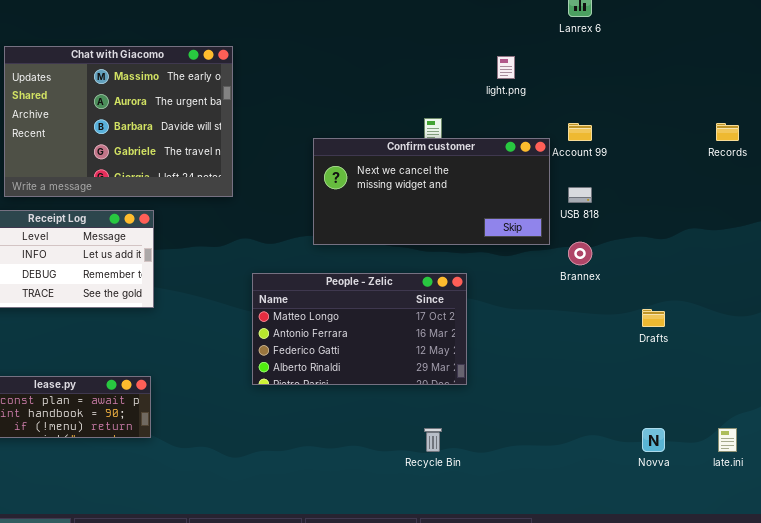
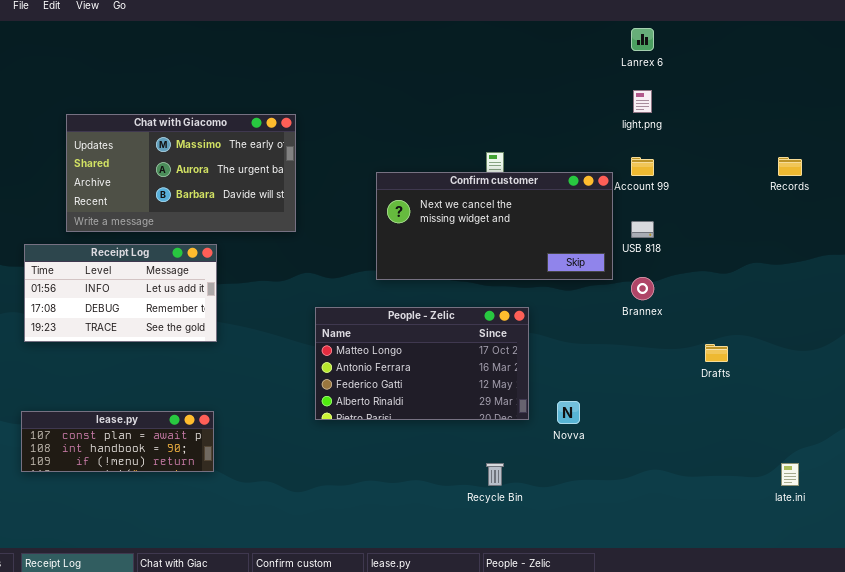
Chat with Giacomo: [4,46,233,197] -> [66,114,296,232], resized
light.png: [497,56,515,79] -> [633,90,652,113], moved
Novva: [642,428,665,452] -> [557,401,580,424], moved

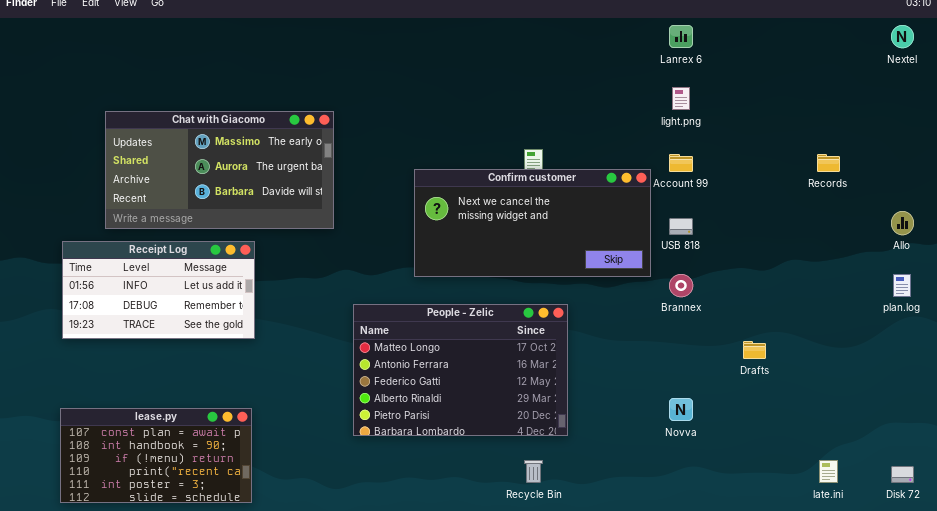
People - Zelic: [315,307,529,420] -> [353,304,568,436], resized
Novva: [557,401,580,424] -> [669,398,693,421], moved
lease.py: [21,411,214,472] -> [60,408,252,503], resized

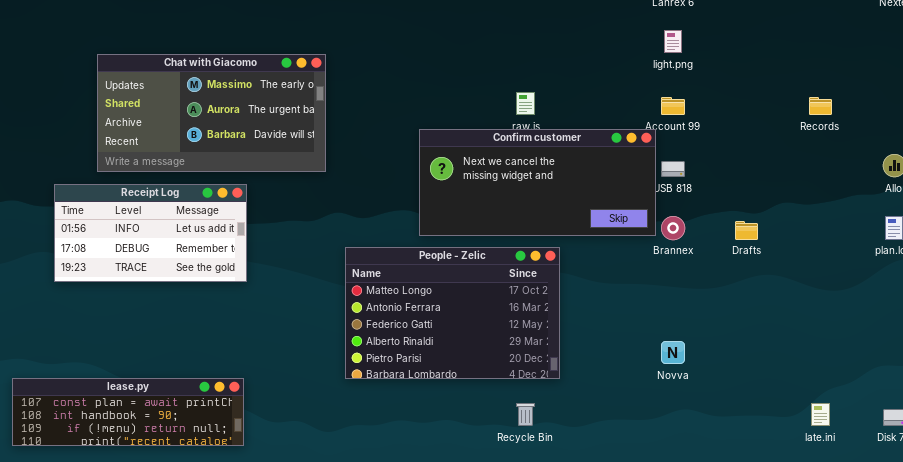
Confirm customer: [414,169,651,277] -> [419,129,656,236], moved
Drafts: [743,341,766,359] -> [735,221,758,240], moved
lease.py: [60,408,252,503] -> [12,378,244,446], resized

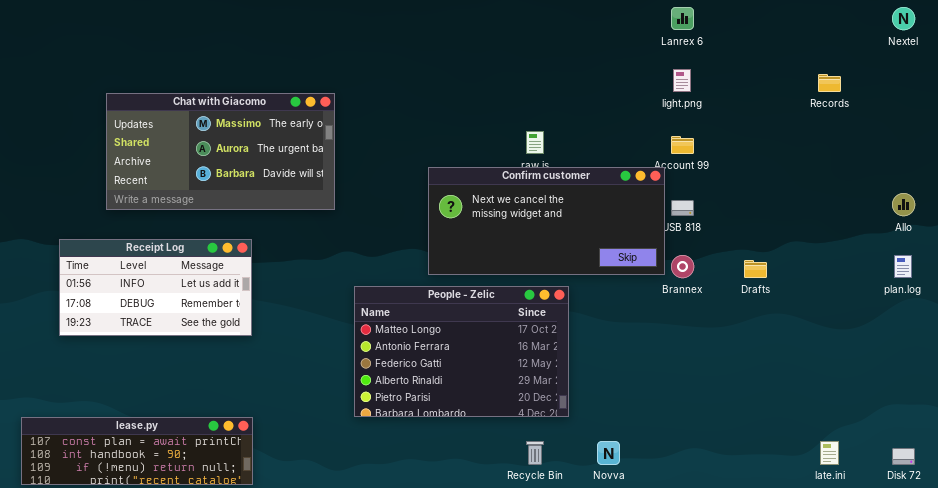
Records: [809,97,832,115] -> [818,74,841,92], moved
Receipt Log: [54,184,247,282] -> [59,239,252,336], moved
Novva: [661,341,685,364] -> [597,441,620,465], moved

